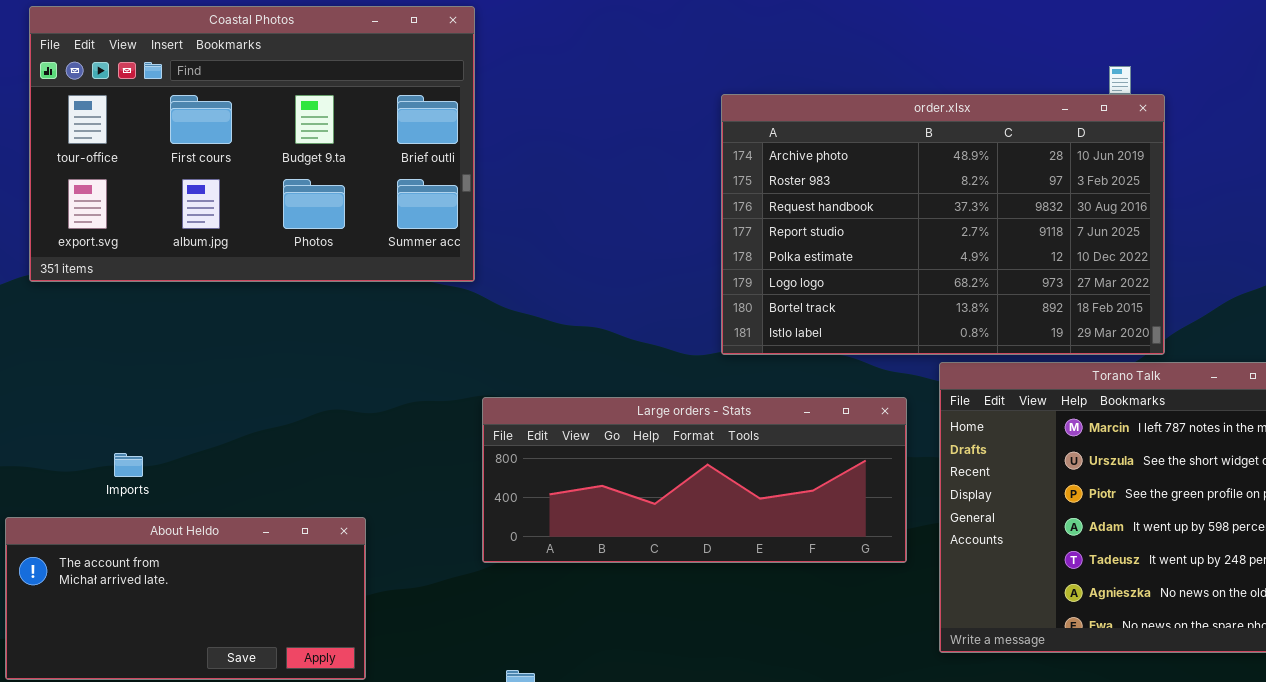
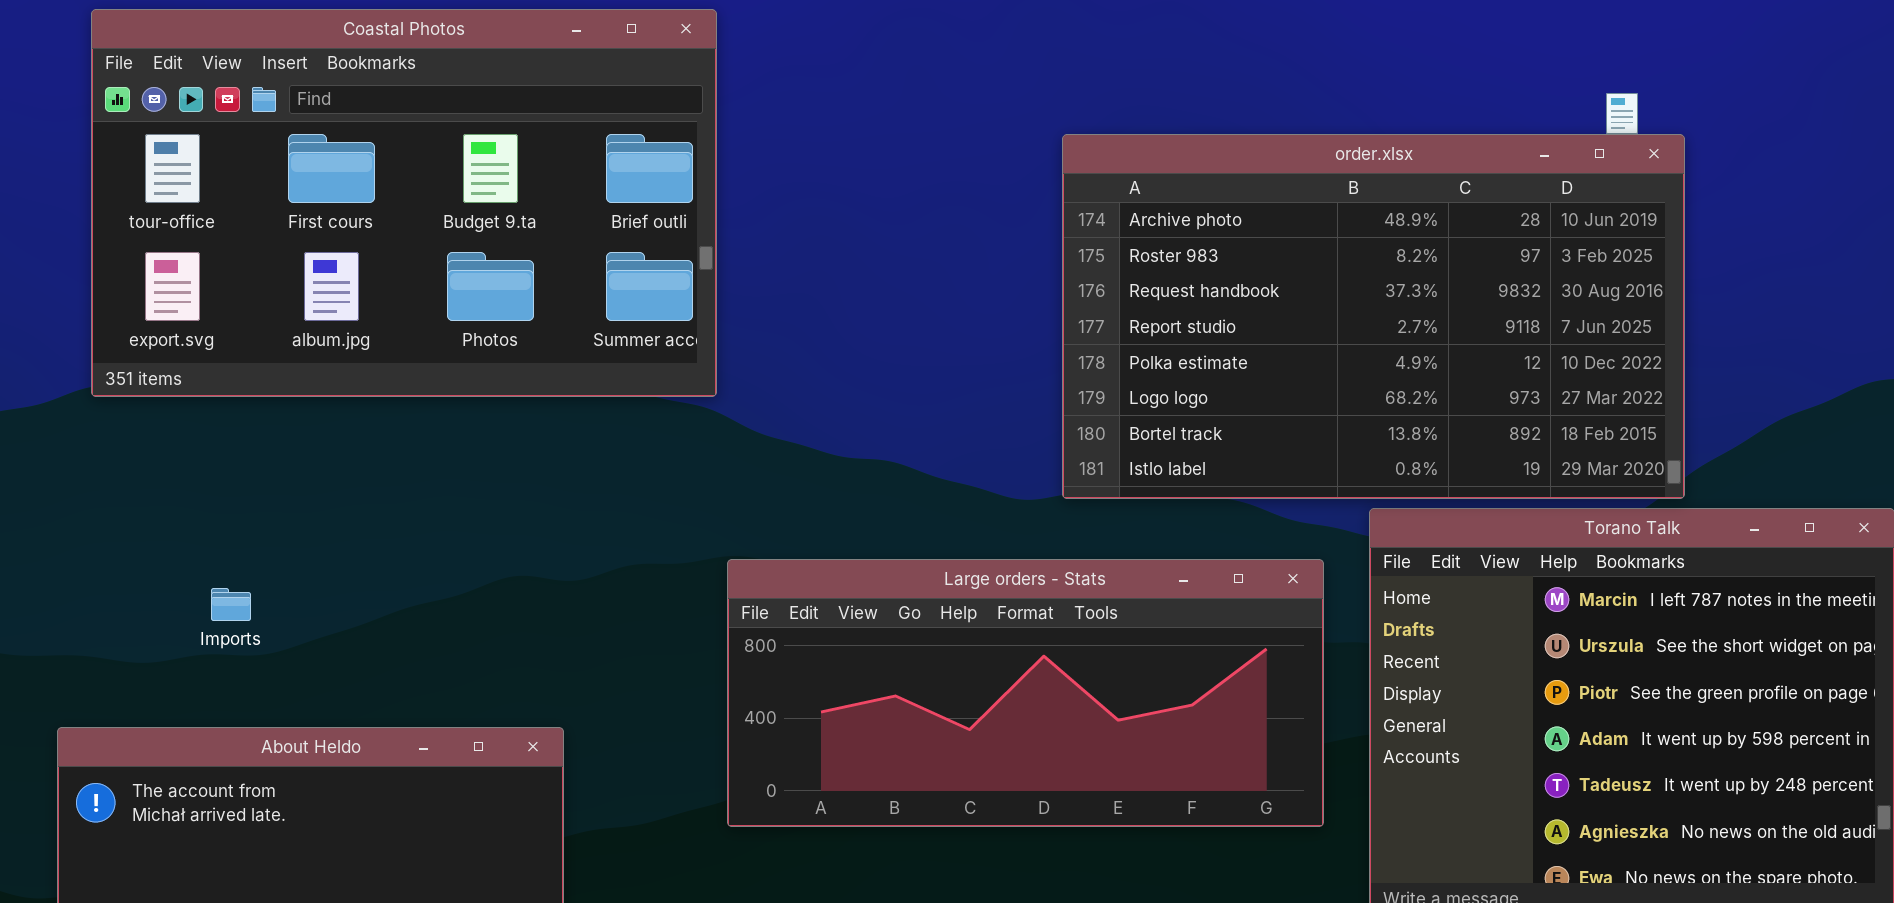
Large orders - Stats: [482,397,907,563] -> [727,559,1324,827], resized
Imports: [114,453,143,477] -> [211,588,251,621], moved

